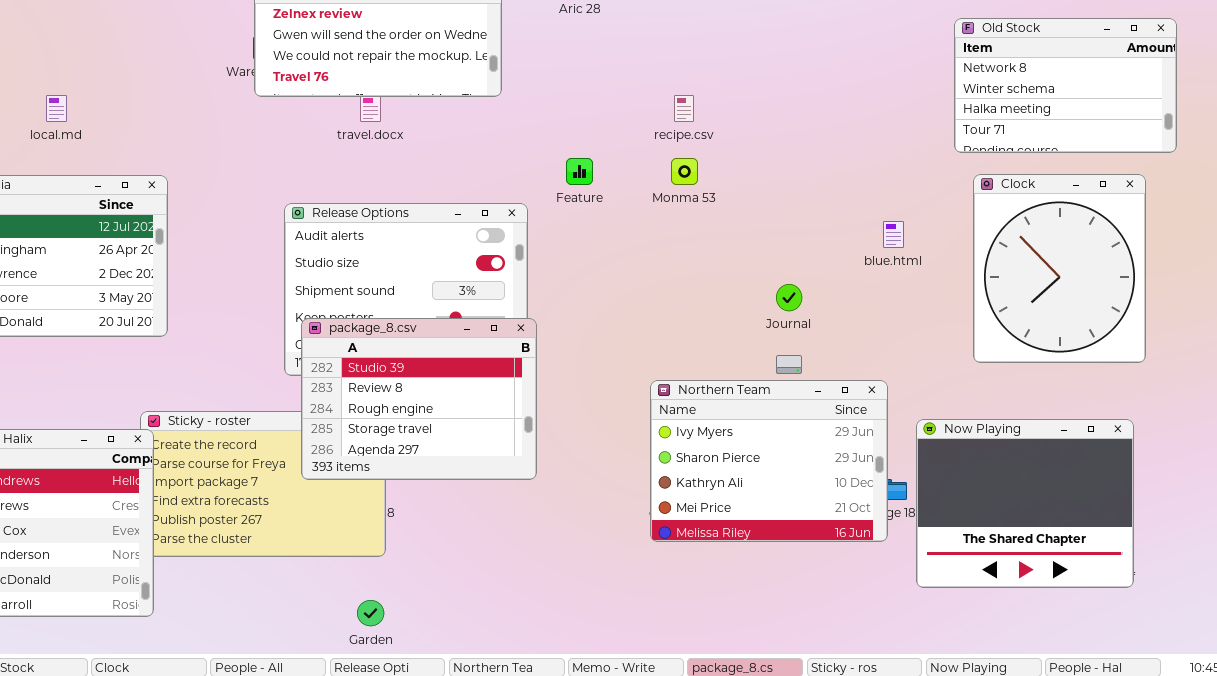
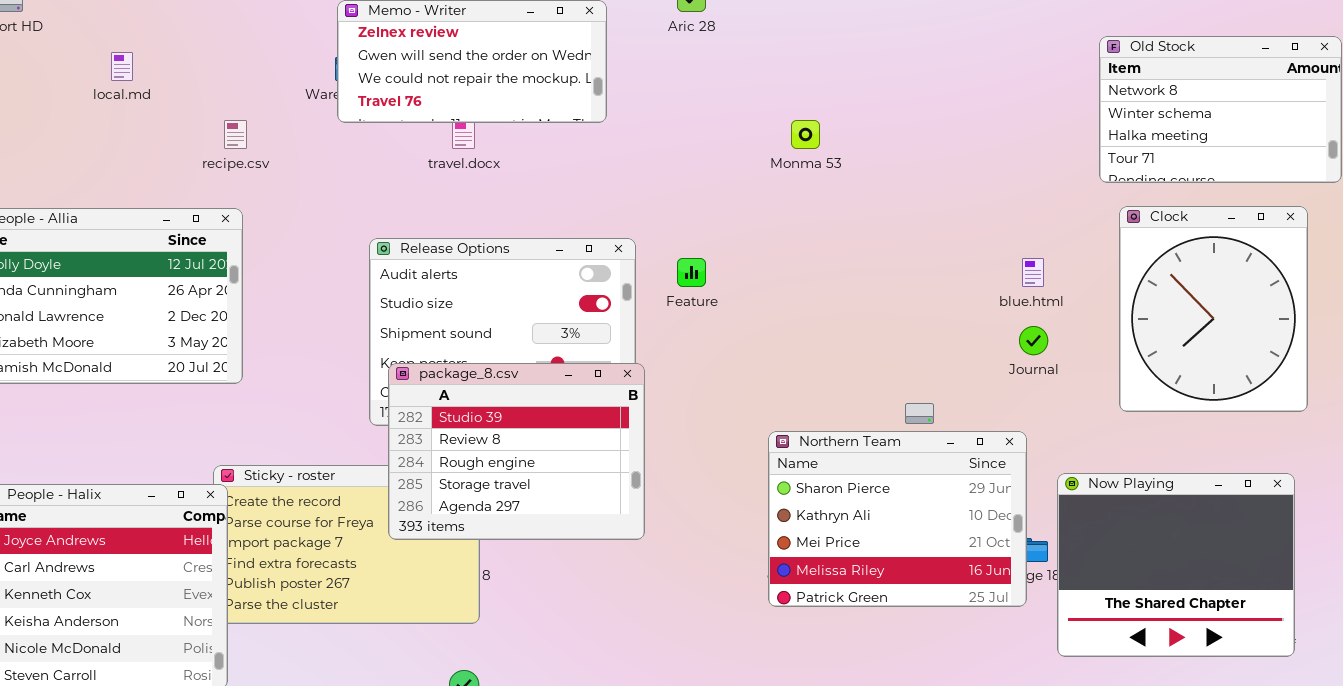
local.md: [46,95,67,122] -> [111,52,133,81], moved
recipe.csv: [674,95,694,122] -> [224,120,247,149], moved
Feature: [566,158,593,185] -> [677,258,706,287], moved
Monma 53: [671,158,698,185] -> [791,120,820,149], moved
Journal: [776,284,802,311] -> [1019,326,1048,355], moved
Northern Team: [650,380,888,542] -> [768,431,1027,607], scrolled down 1 row

